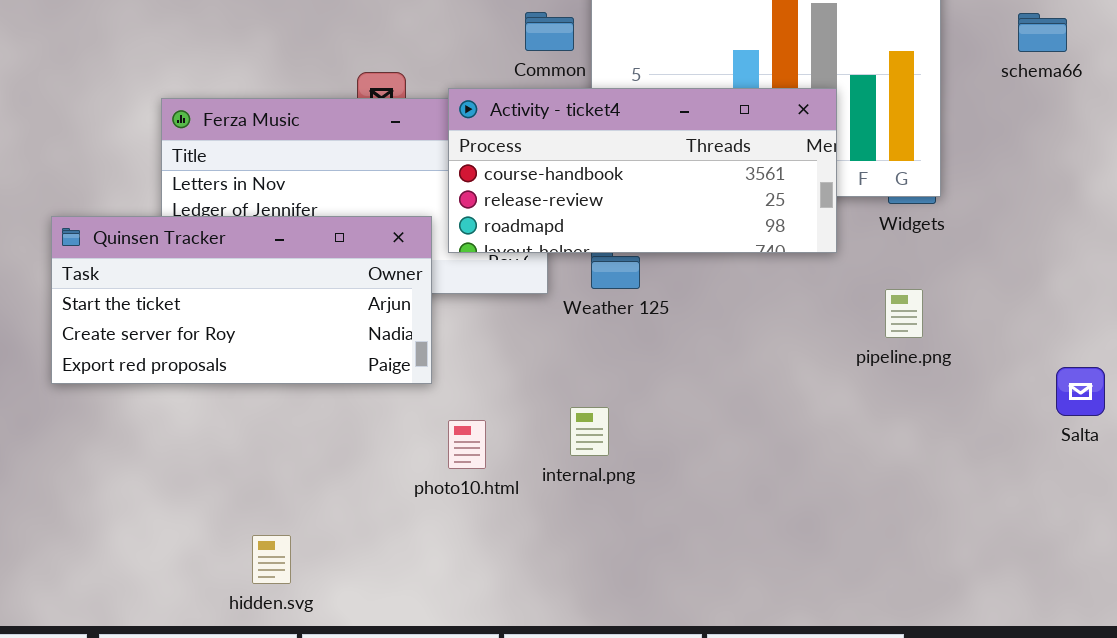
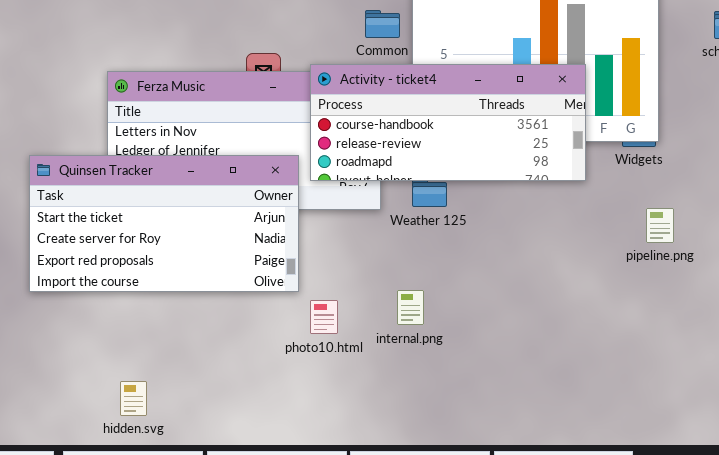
Quinsen Tracker: [51,216,432,384] -> [29,155,299,292], resized
pipeline.png: [885,289,923,338] -> [646,208,674,243], moved
hidden.svg: [252,535,291,584] -> [120,381,147,416], moved

